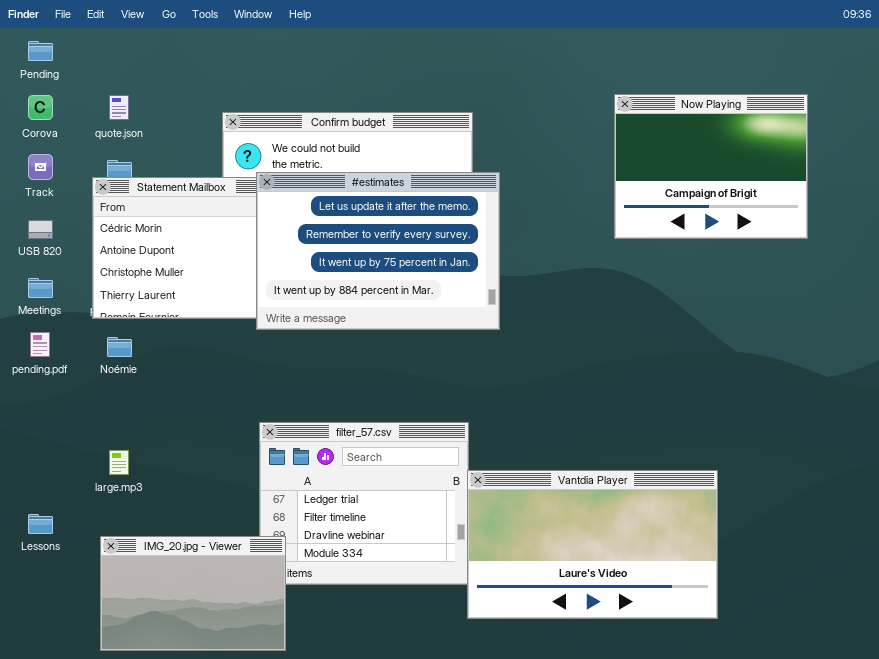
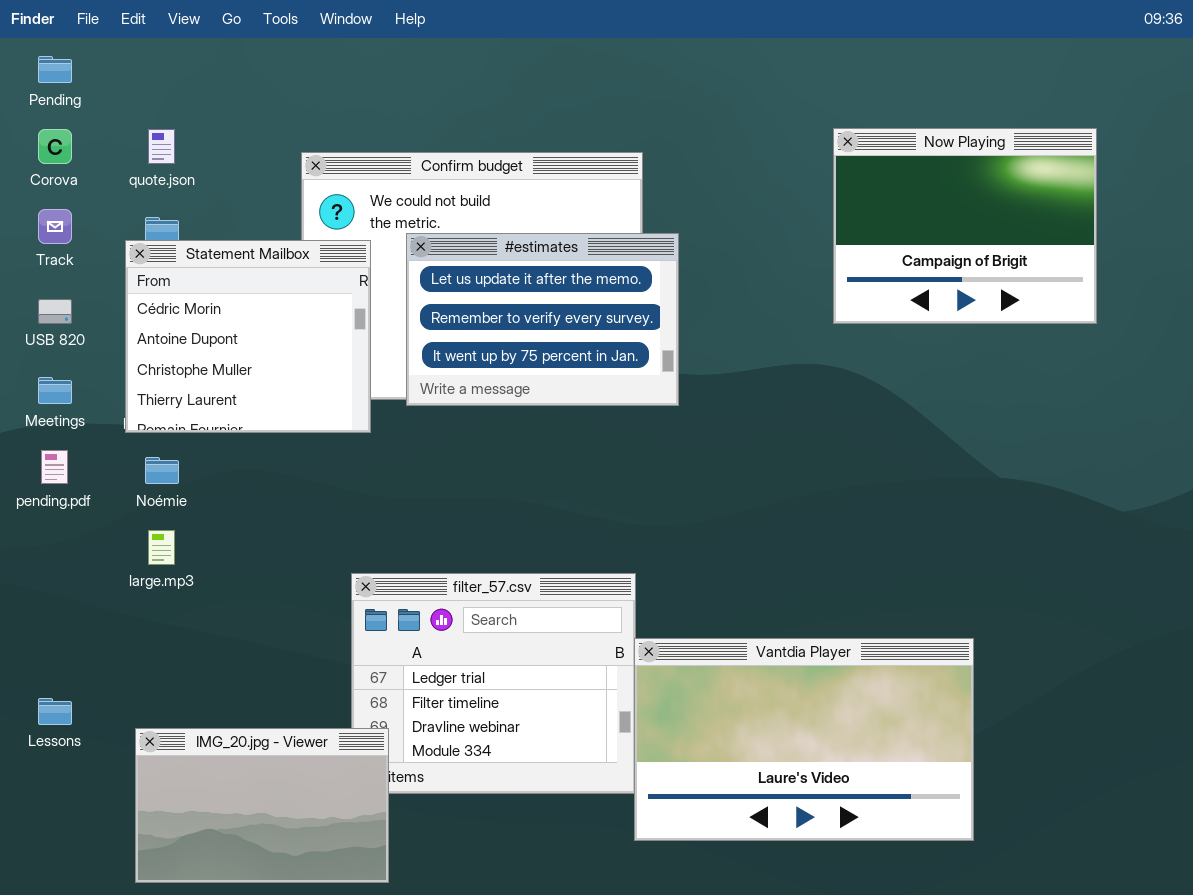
#estimates: [256,172,500,330] -> [406,233,679,406], resized
large.mp3: [109,450,129,475] -> [148,530,175,565], moved

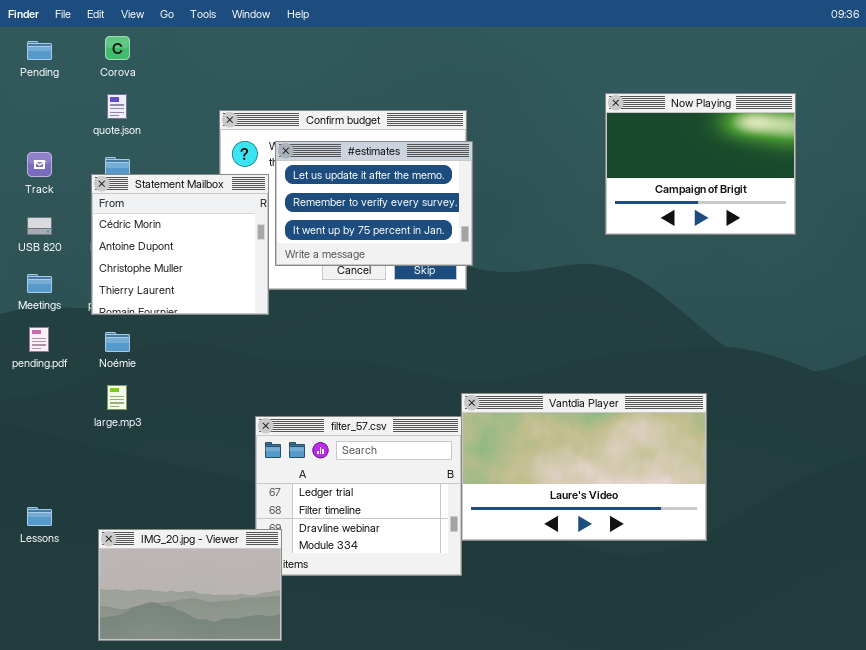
Corova: [38,129,72,164] -> [105,36,130,60], moved
#estimates: [406,233,679,406] -> [275,141,473,266], moved
Vantdia Player: [634,638,974,841] -> [461,393,707,541], moved

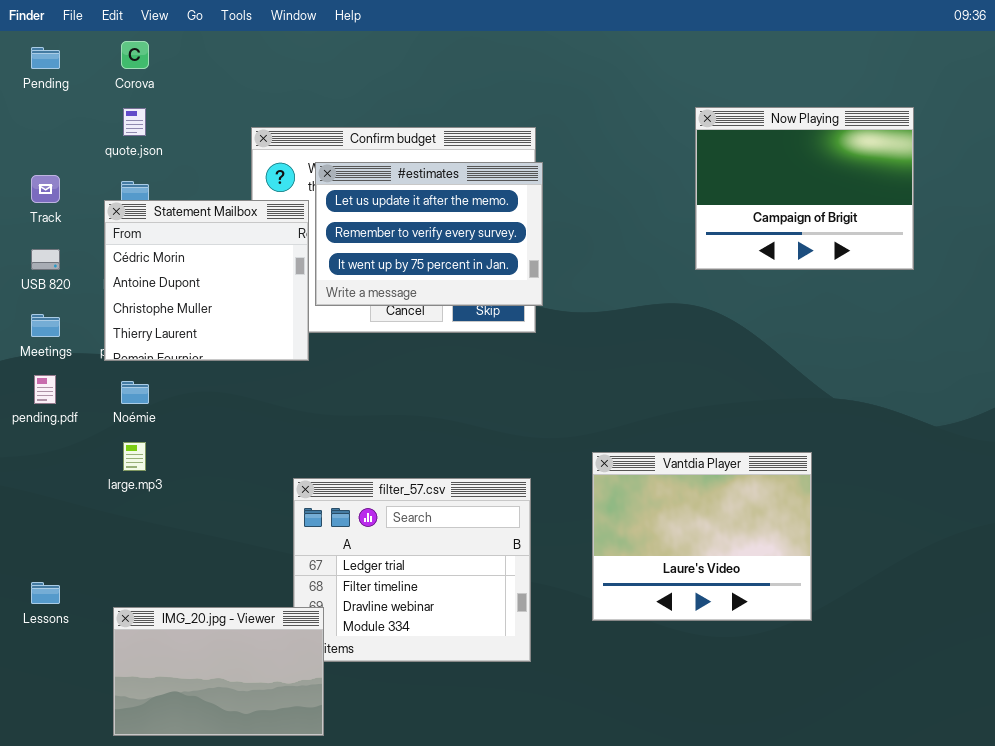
Vantdia Player: [461,393,707,541] -> [592,452,812,621], resized

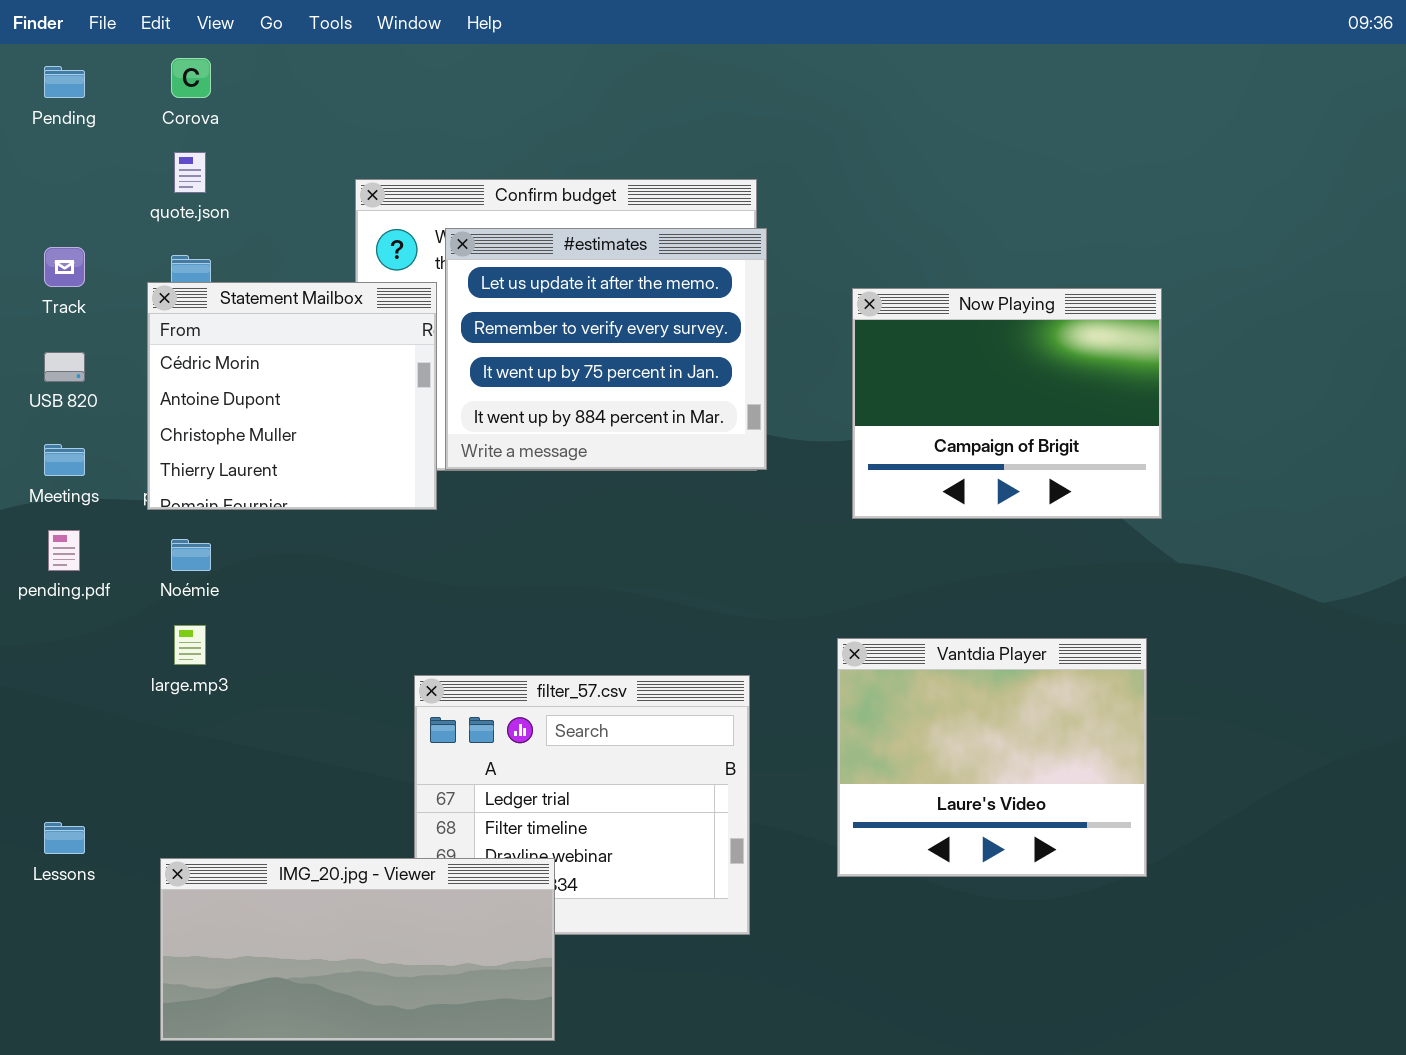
Now Playing: [695,107,914,270] -> [852,288,1162,519], moved
#estimates: [315,162,543,306] -> [445,228,767,470], resized
IMG_20.jpg - Viewer: [113,607,324,736] -> [160,858,555,1041], resized

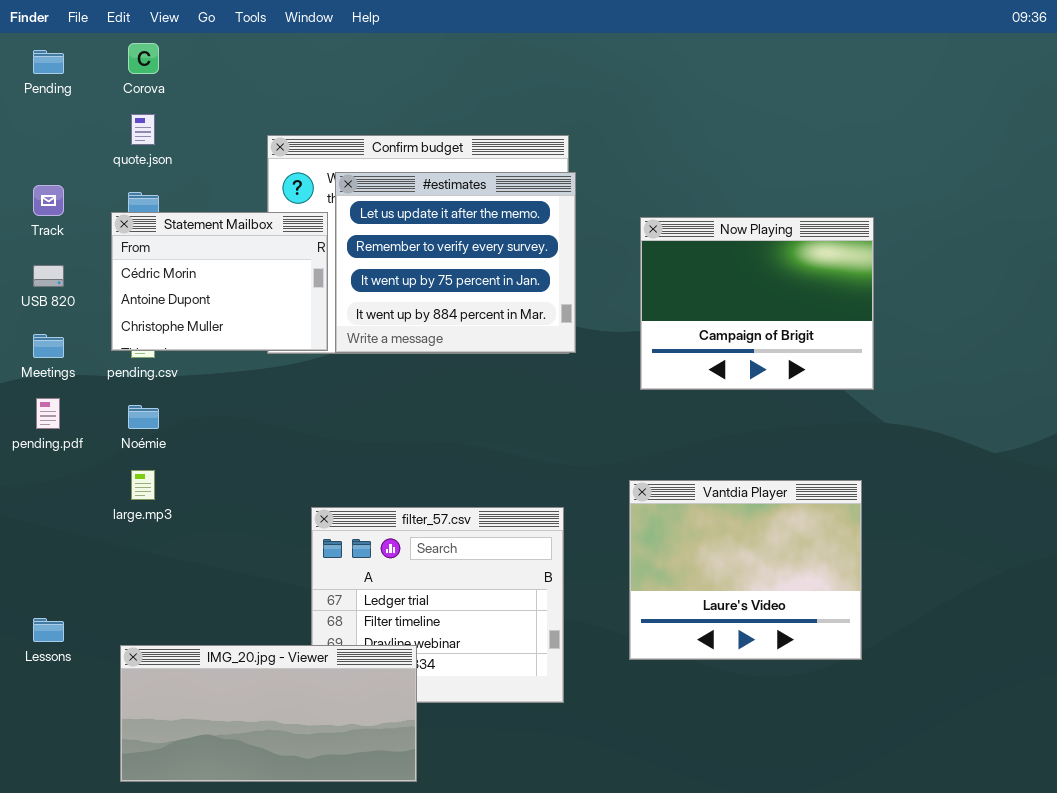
Statement Mailbox: [147,282,437,510] -> [111,212,328,351], resized

